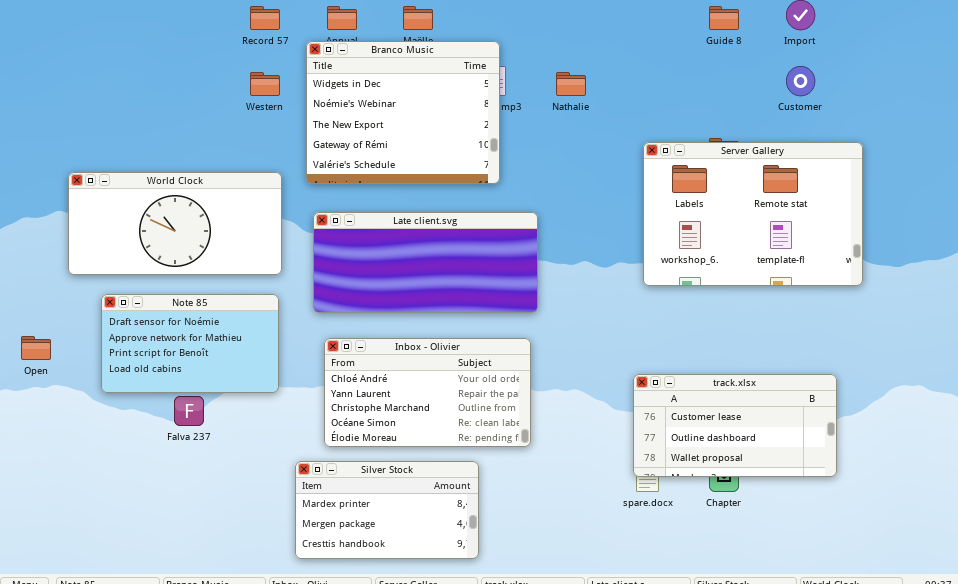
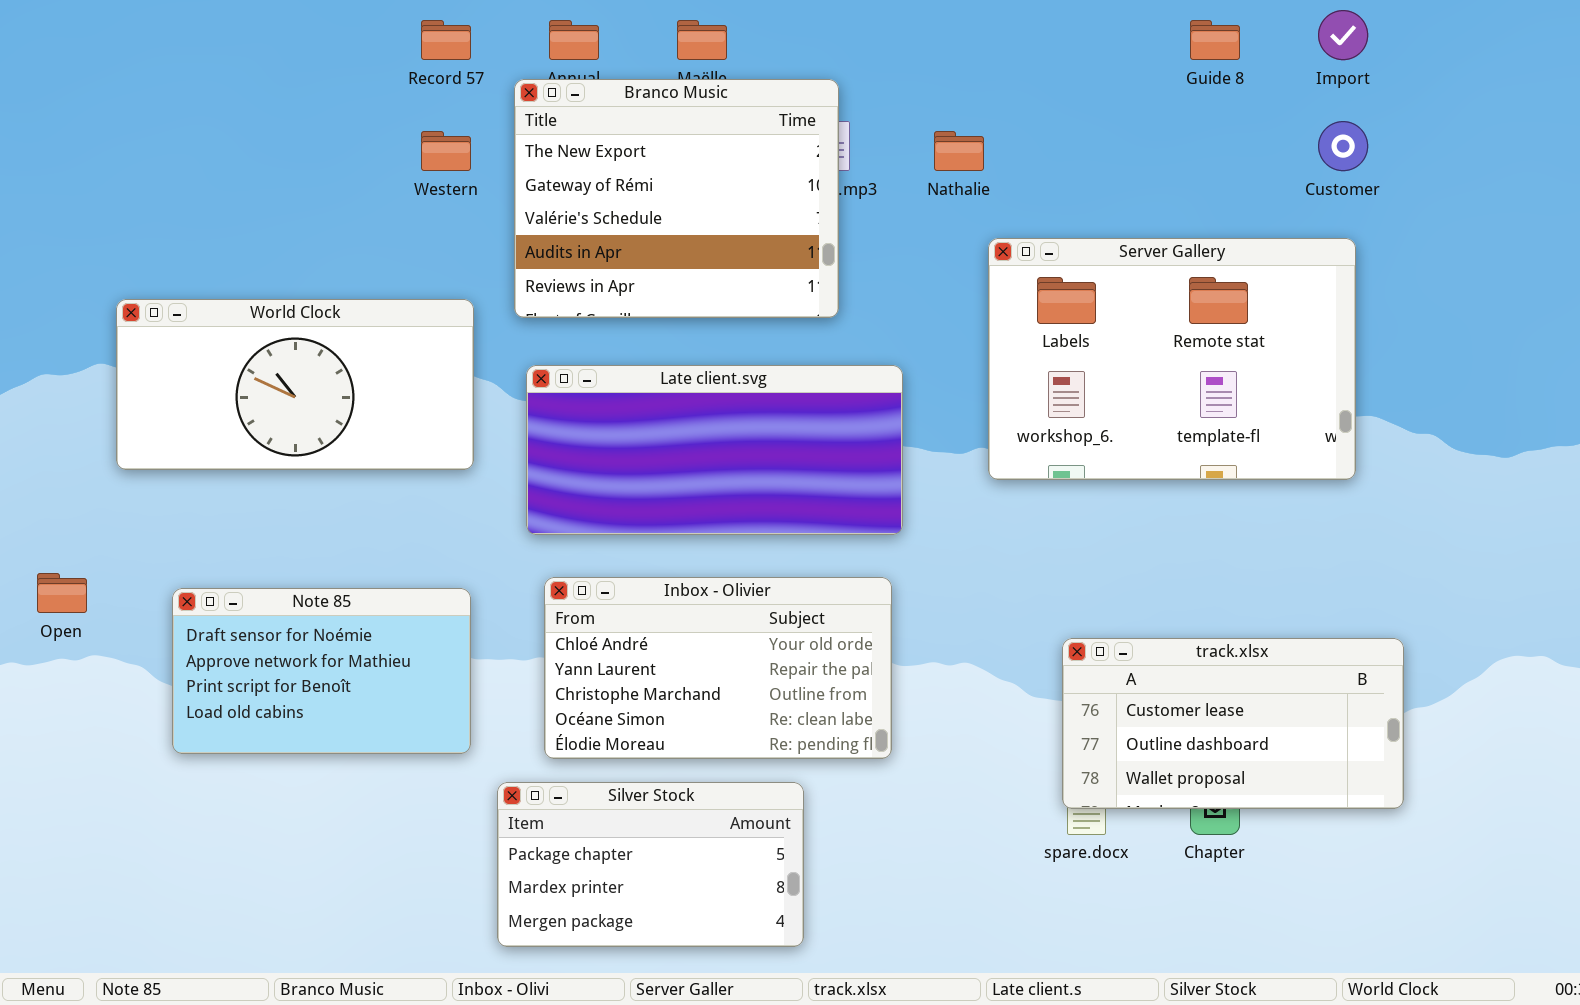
Branco Music: [306,41,500,184] -> [514,79,839,318], scrolled down 2 rows
Server Gallery: [643,142,863,286] -> [988,238,1356,480], moved
Note 85: [101,294,279,393] -> [172,588,471,754], moved
Silver Stock: [295,461,479,559] -> [497,782,804,947], scrolled up 1 row

